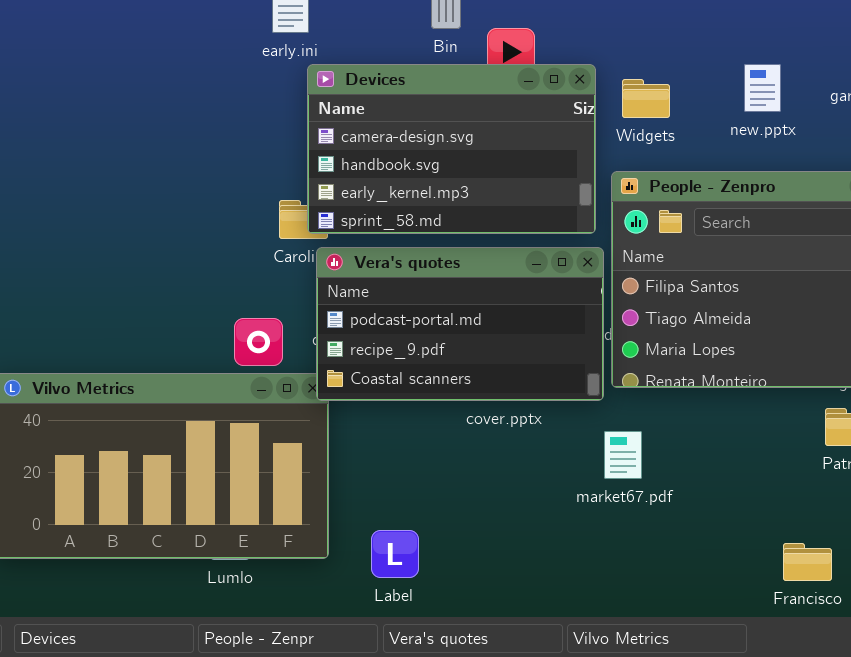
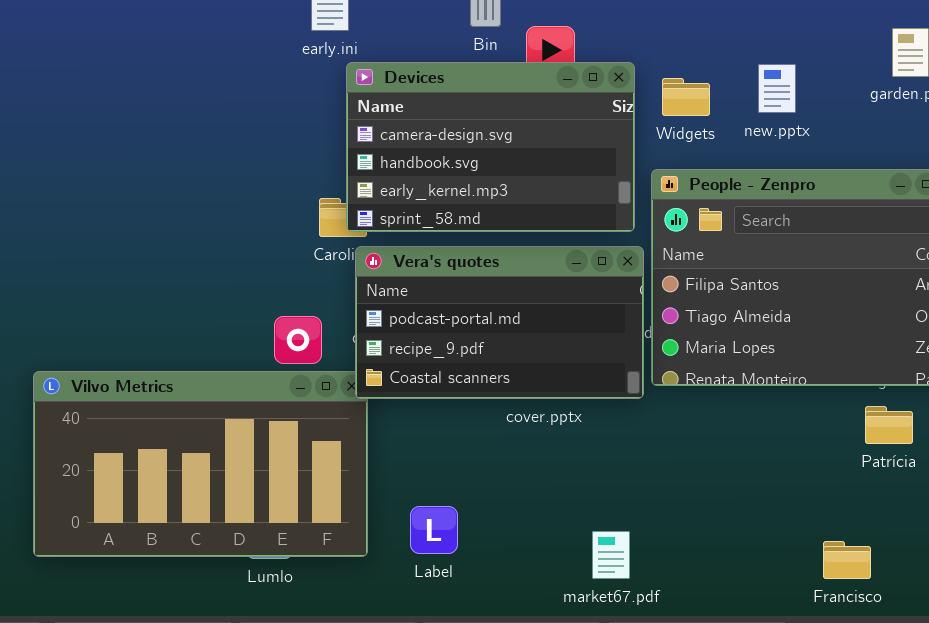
new.pptx: [744,64,781,112] -> [758,64,796,113], moved
market67.pdf: [604,431,642,479] -> [592,531,630,579], moved
Label: [371,530,419,578] -> [410,506,458,554], moved

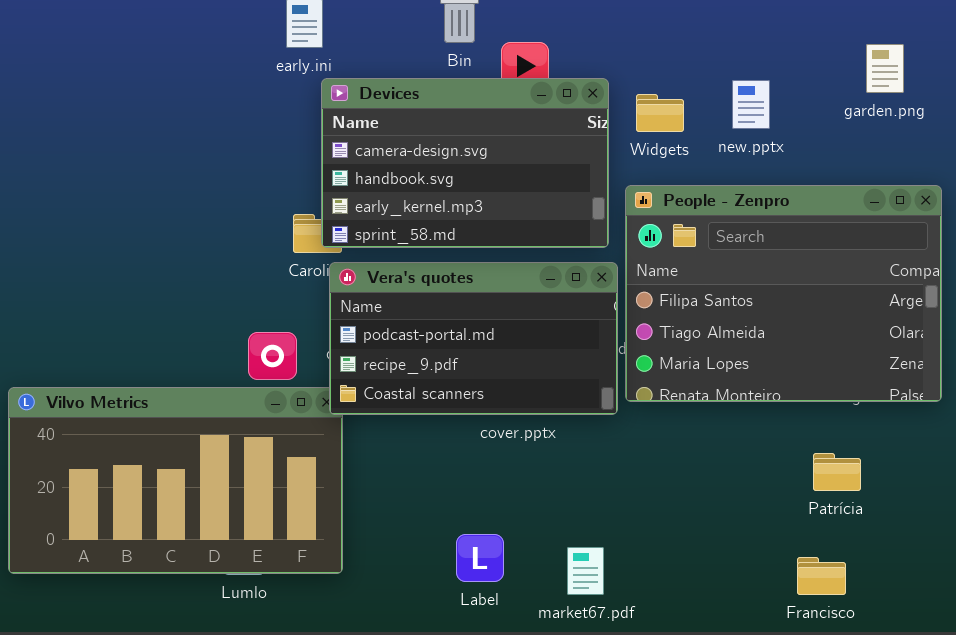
Patrícia: [865,406,913,444] -> [813,453,861,491], moved
Label: [410,506,458,554] -> [456,534,504,582], moved

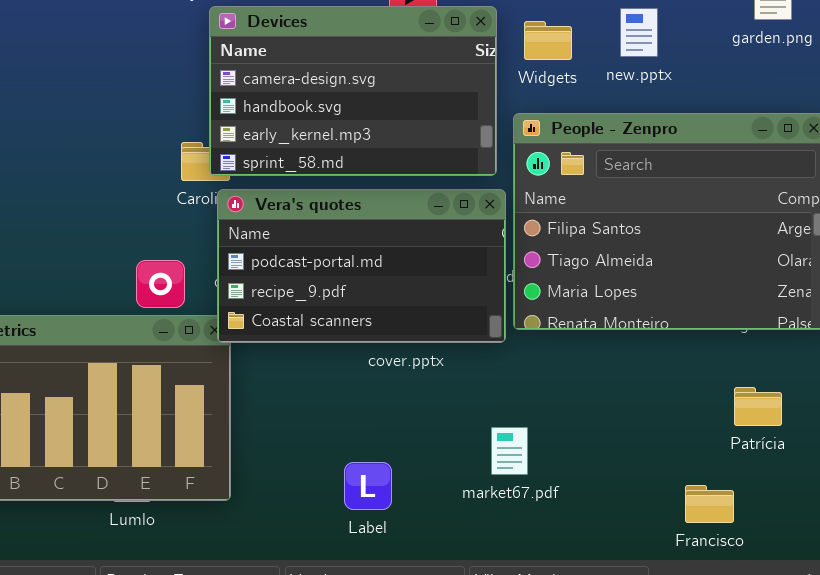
Patrícia: [813,453,861,491] -> [734,387,782,426], moved
market67.pdf: [567,547,604,595] -> [491,427,528,475], moved

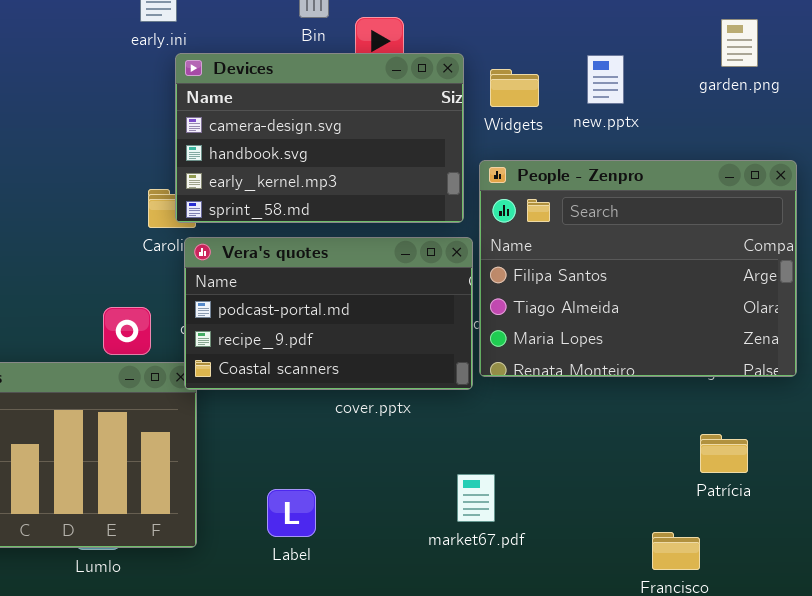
Label: [344,462,392,510] -> [267,489,316,537], moved

